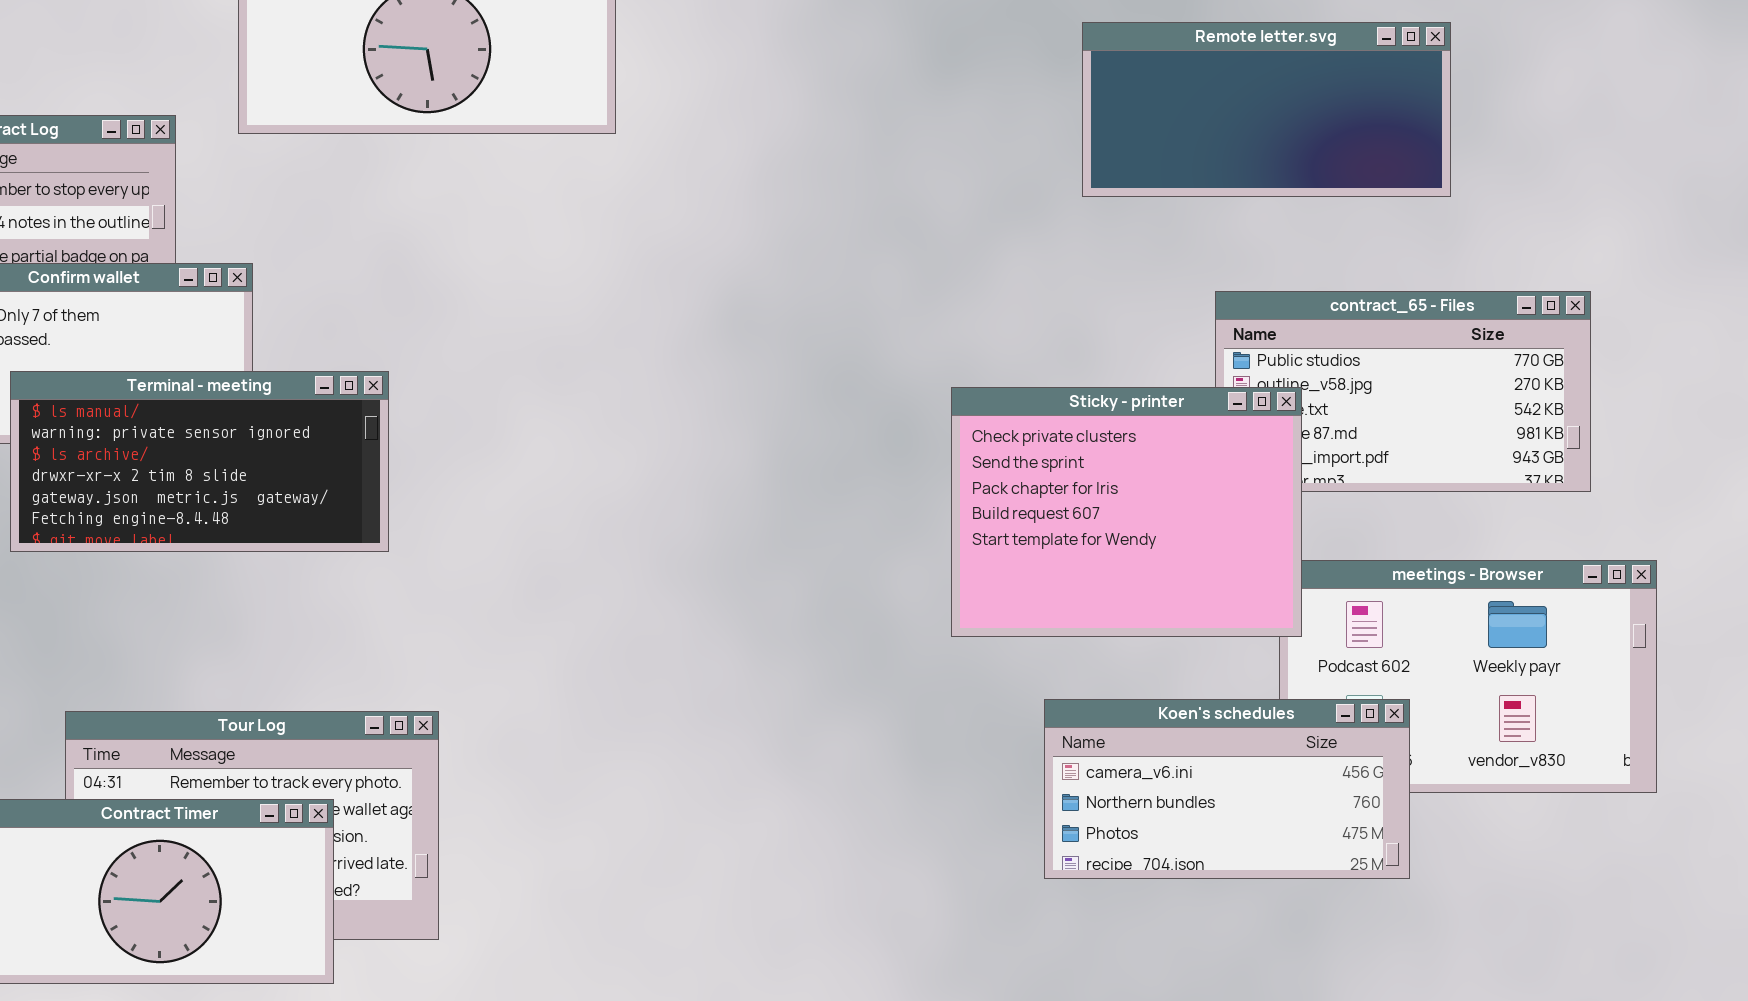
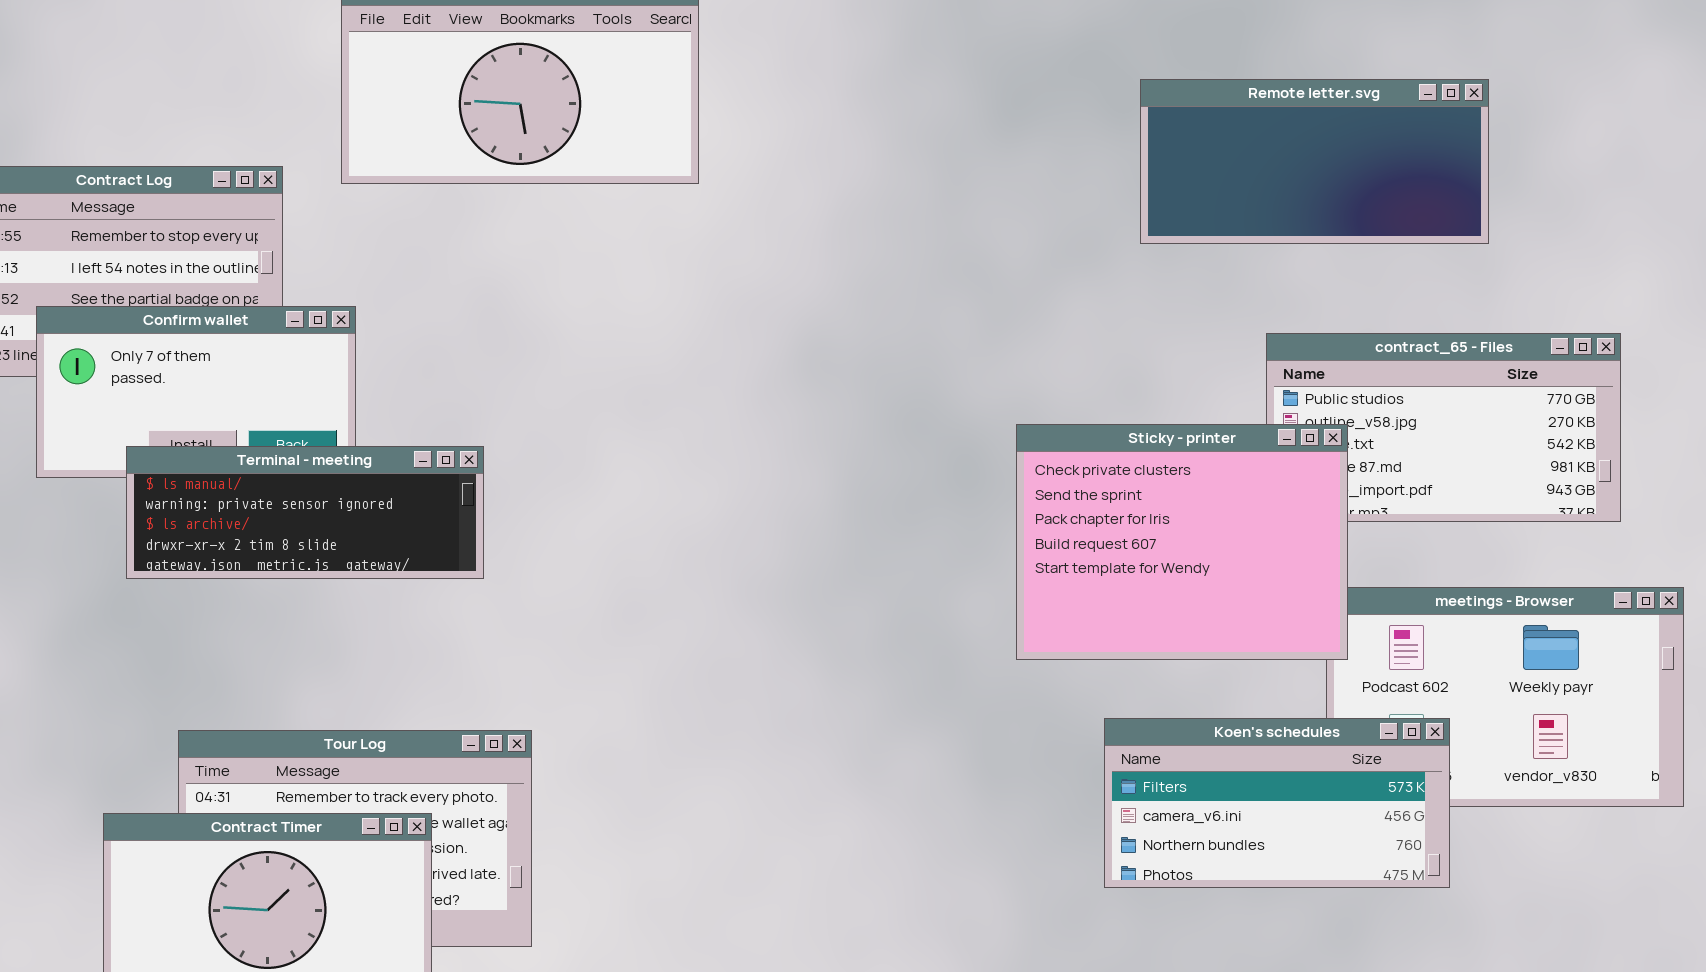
Terminal - meeting: [10,371,389,552] -> [126,446,484,579], resized
Koen's schedules: [1044,699,1410,879] -> [1104,718,1450,888], scrolled up 1 row

